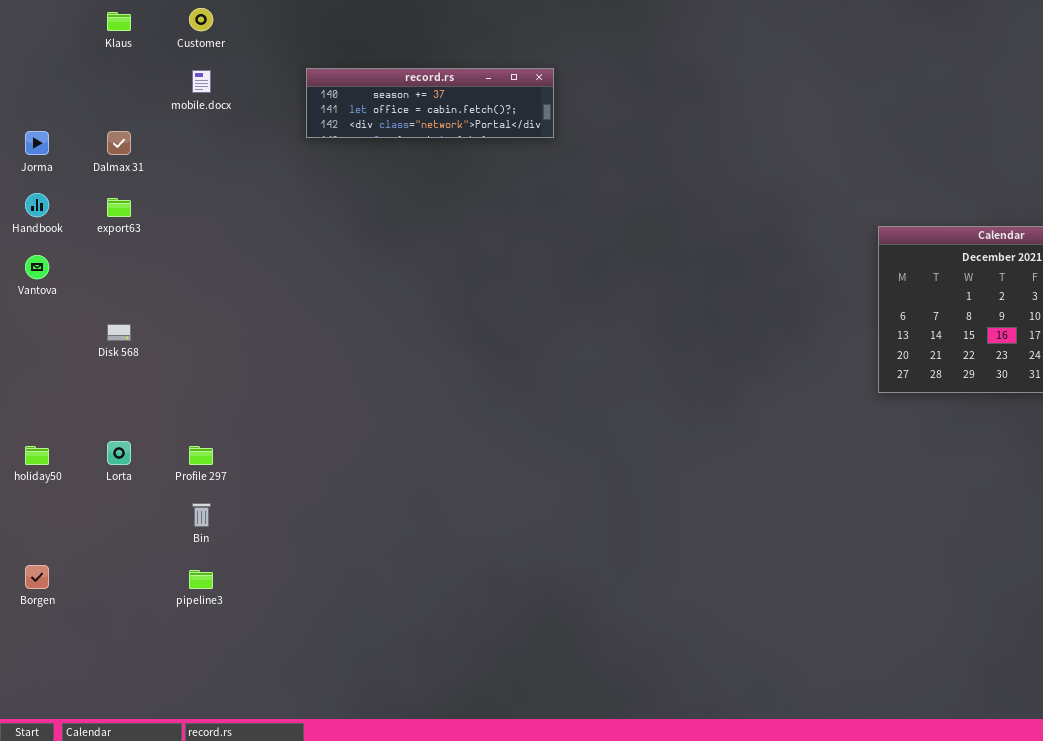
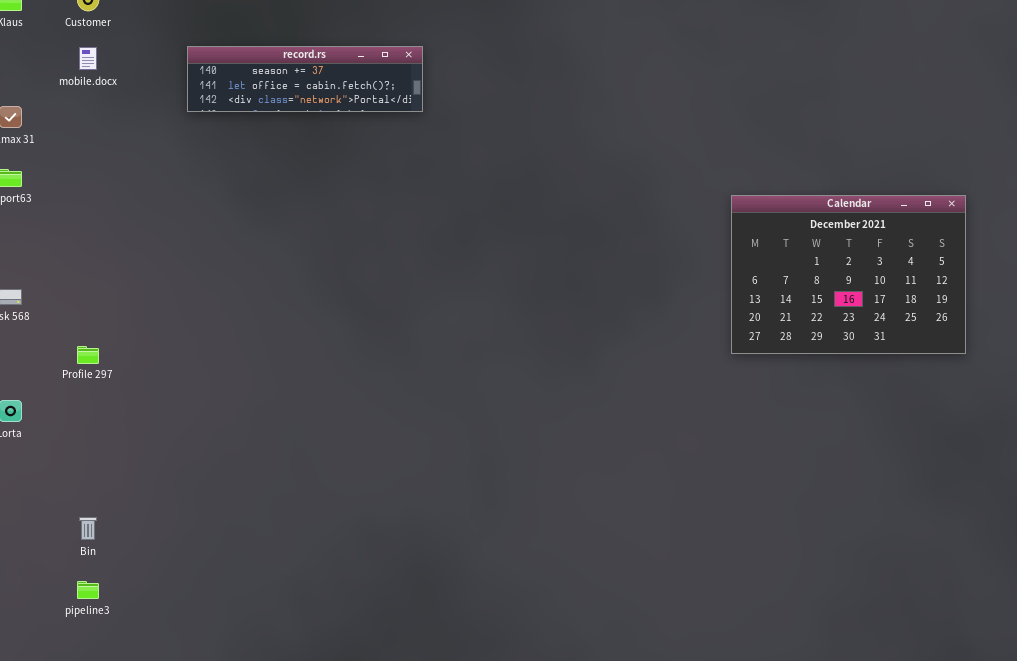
Profile 297: [189,446,213,465] -> [77,346,99,364], moved
Bin: [192,503,211,527] -> [79,517,97,540], moved
pipeline3: [189,570,213,589] -> [77,581,99,599], moved

